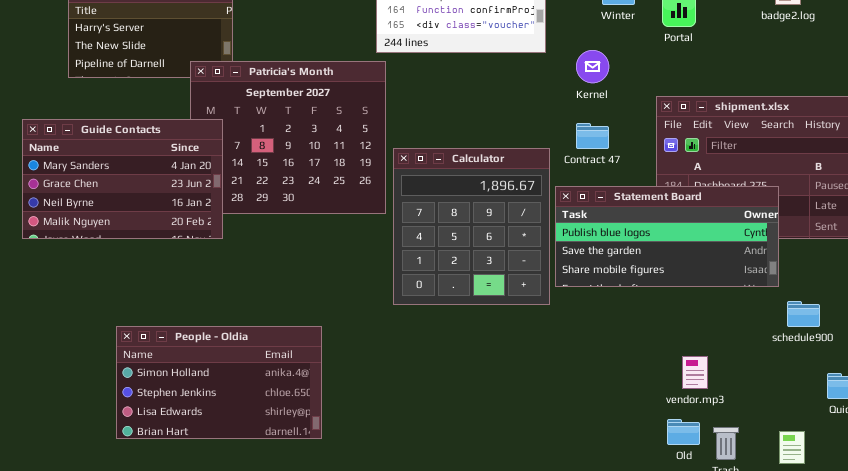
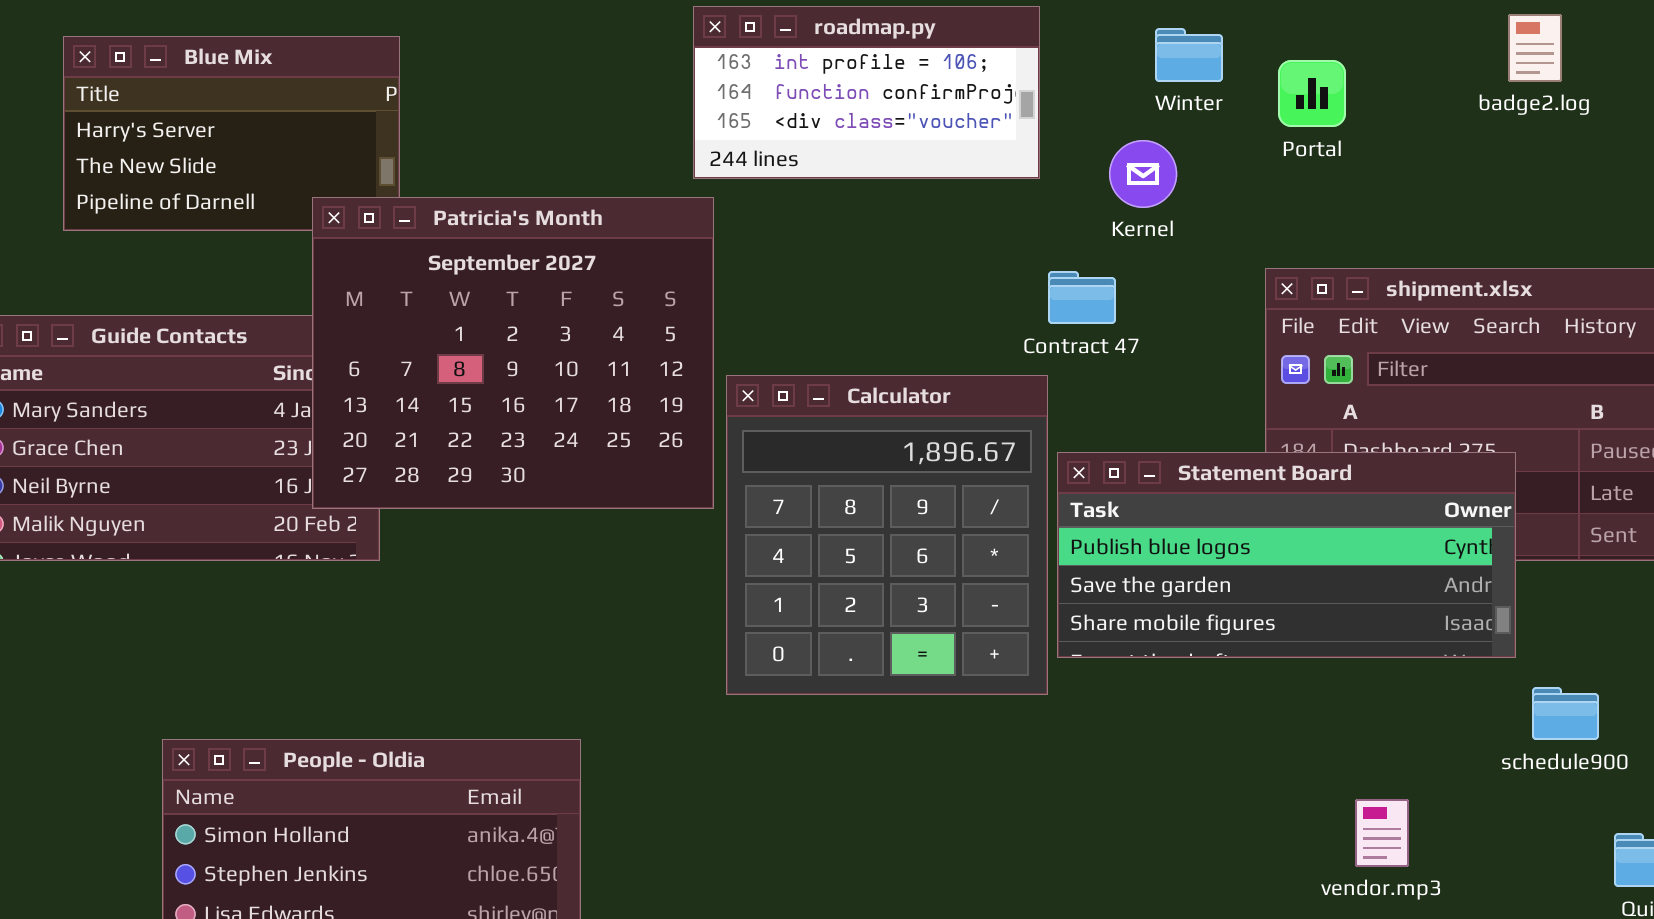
Kernel: [576,50,609,83] -> [1109,140,1177,208], moved
Patricia's Month: [190,61,386,214] -> [312,197,714,509], raised
Contract 47: [576,123,609,149] -> [1048,271,1116,324], moved
vendor.mp3: [682,356,708,389] -> [1355,799,1409,867], moved

